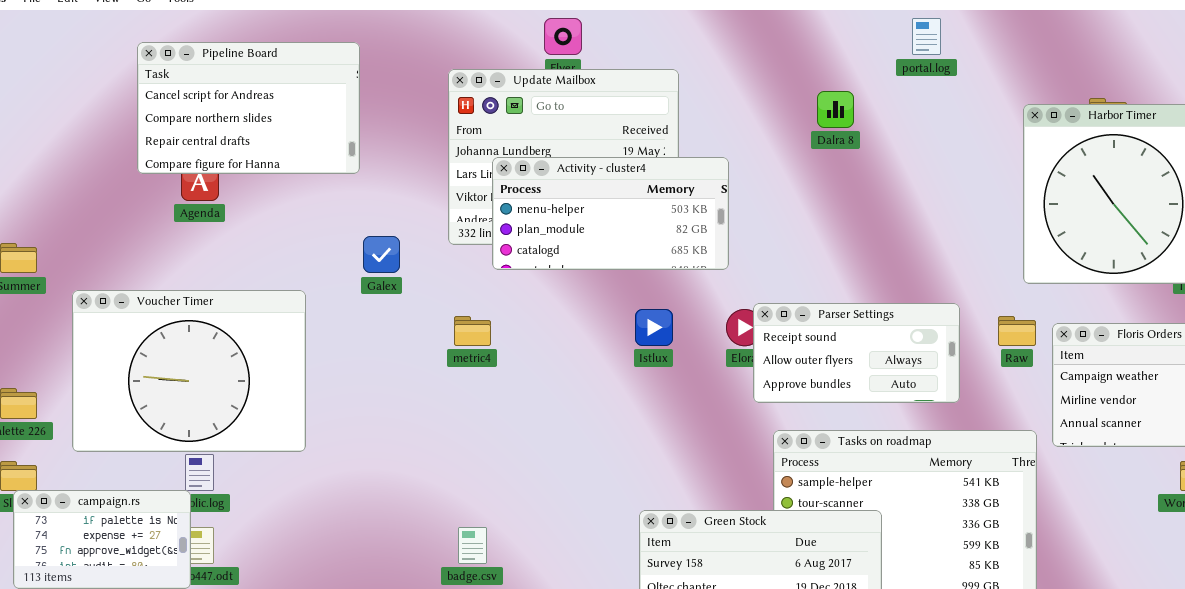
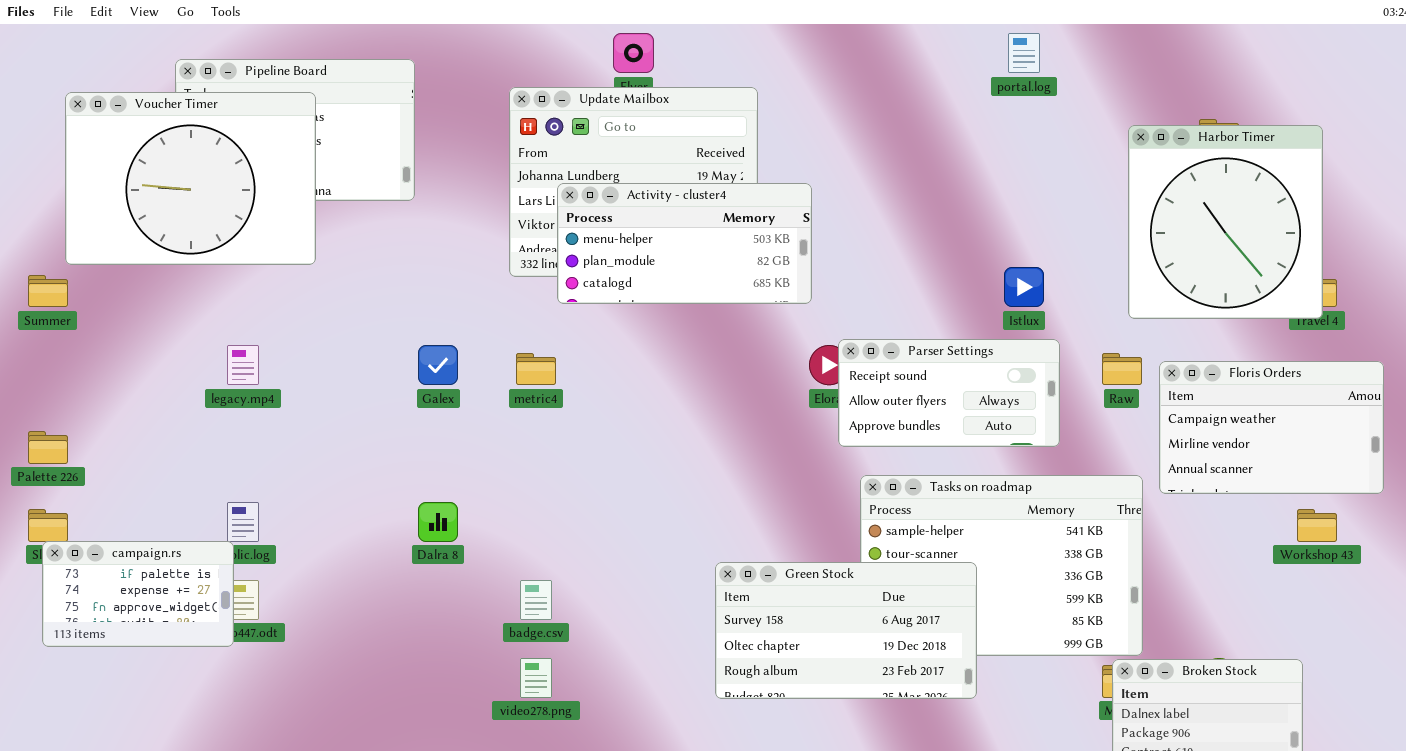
Dalra 8: [817,91,854,128] -> [418,502,458,542], moved
Galex: [363,236,400,273] -> [418,345,458,385], moved
Voucher Timer: [72,290,306,452] -> [65,92,316,265], moved
Istlux: [635,309,673,346] -> [1004,267,1044,307], moved

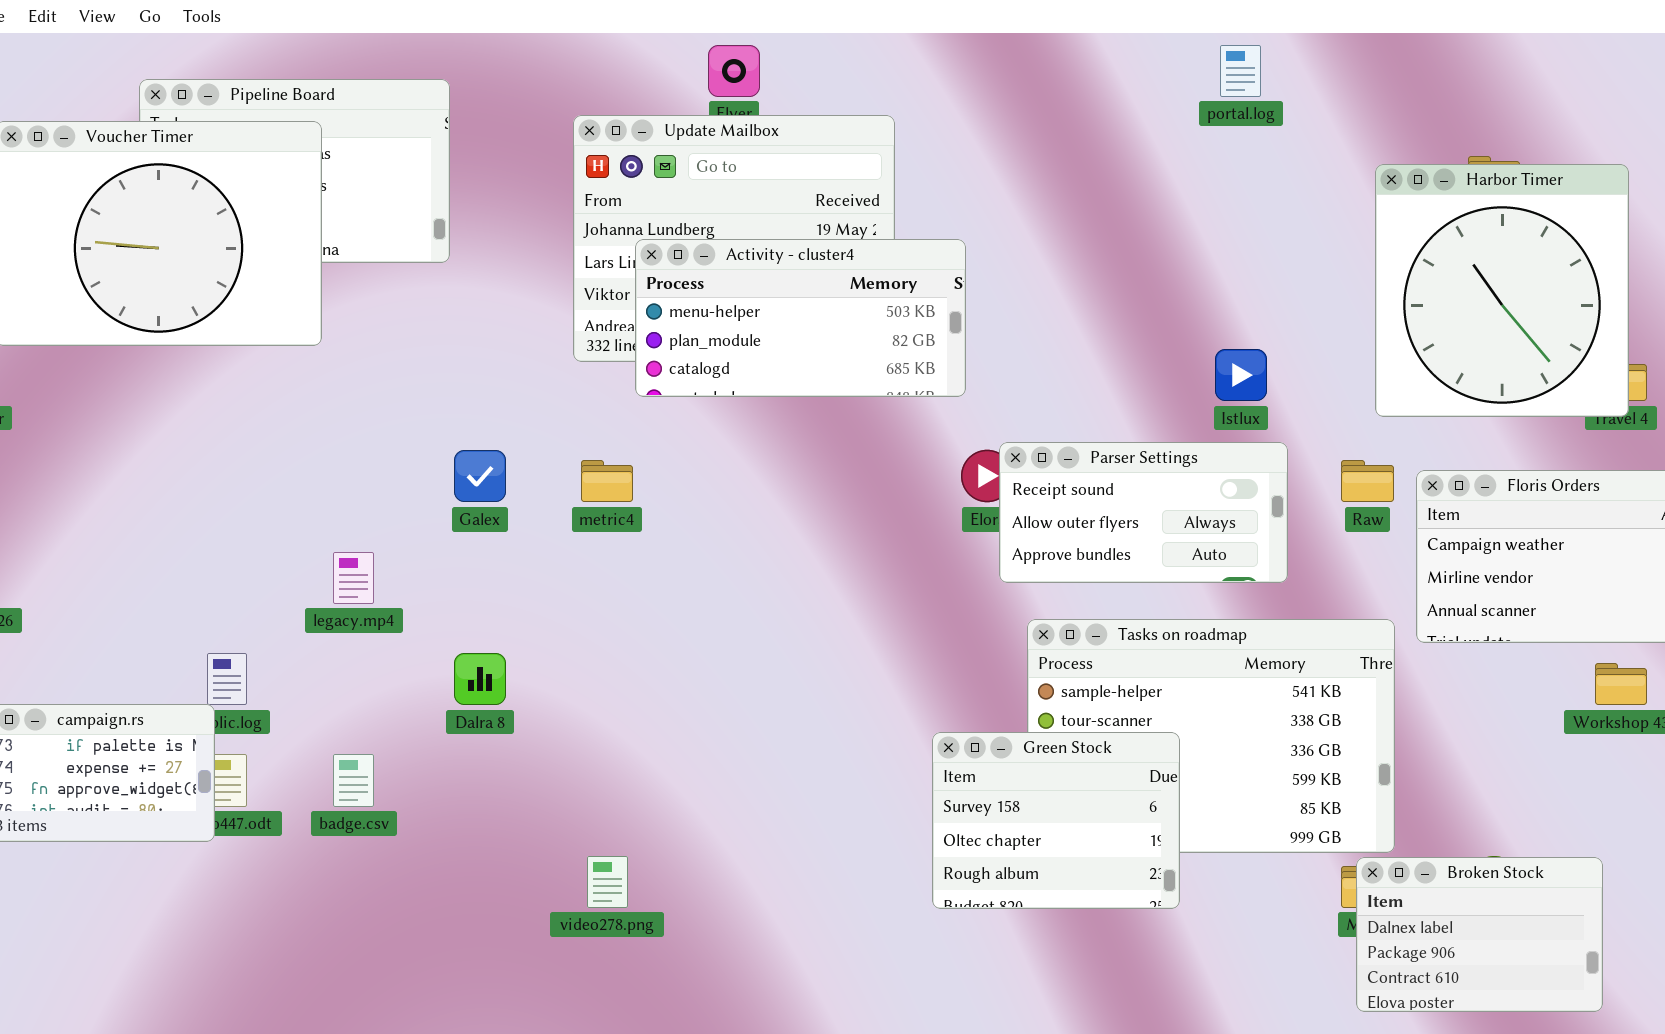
legacy.mp4: [227,345,259,385] -> [333,552,374,604], moved
Green Stock: [715,562,977,699] -> [932,732,1180,909], resized
badge.csv: [520,580,552,620] -> [333,754,374,807], moved

